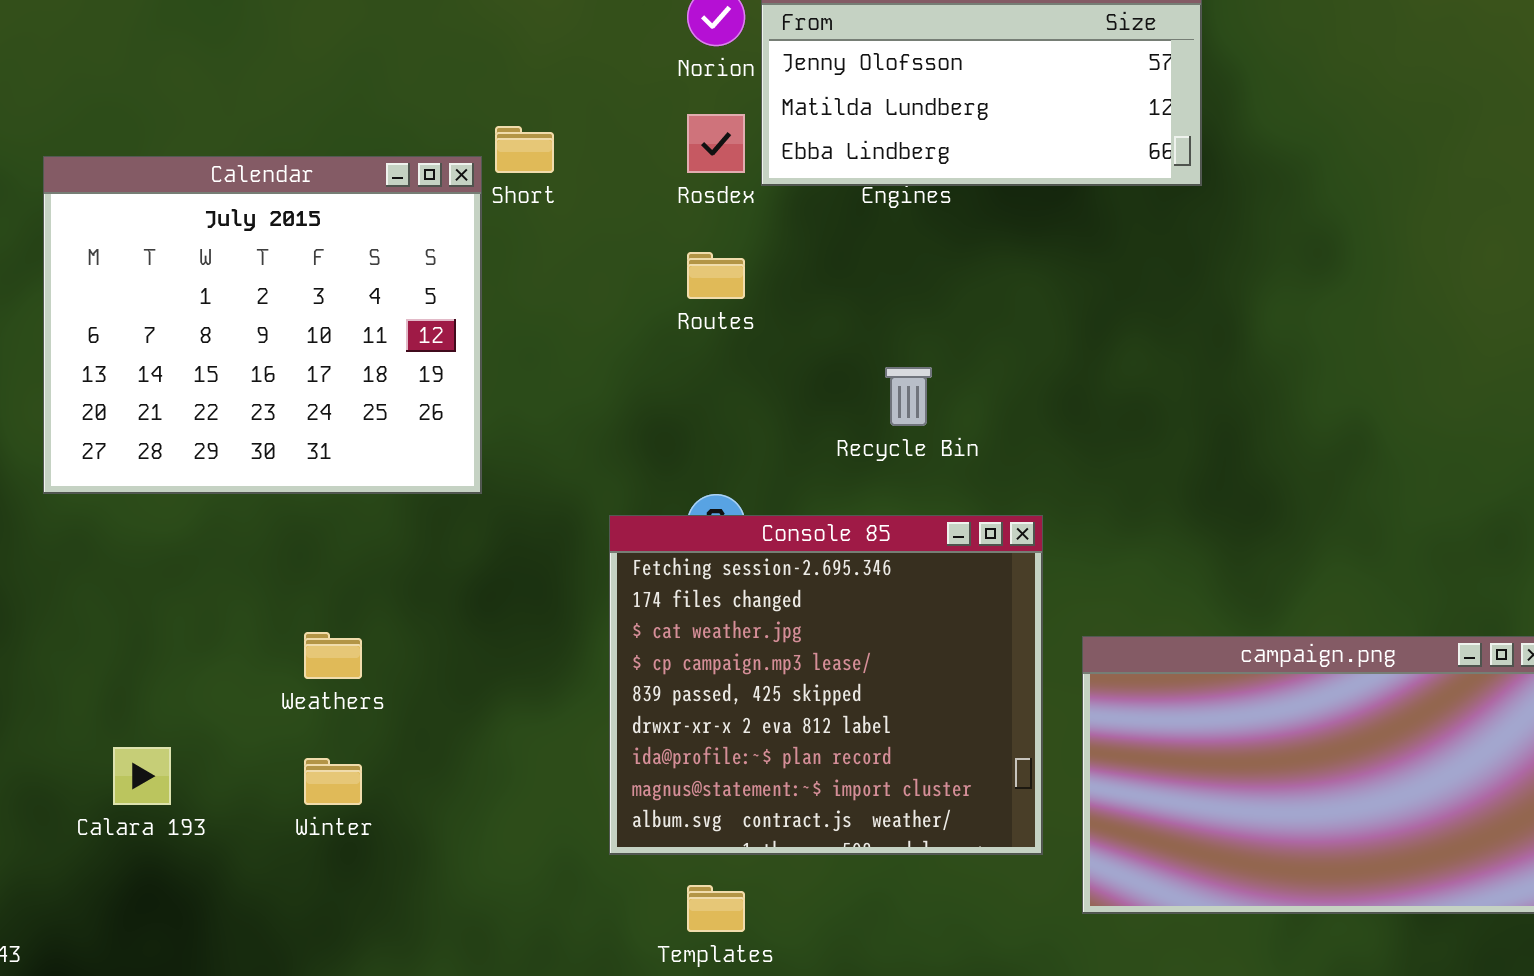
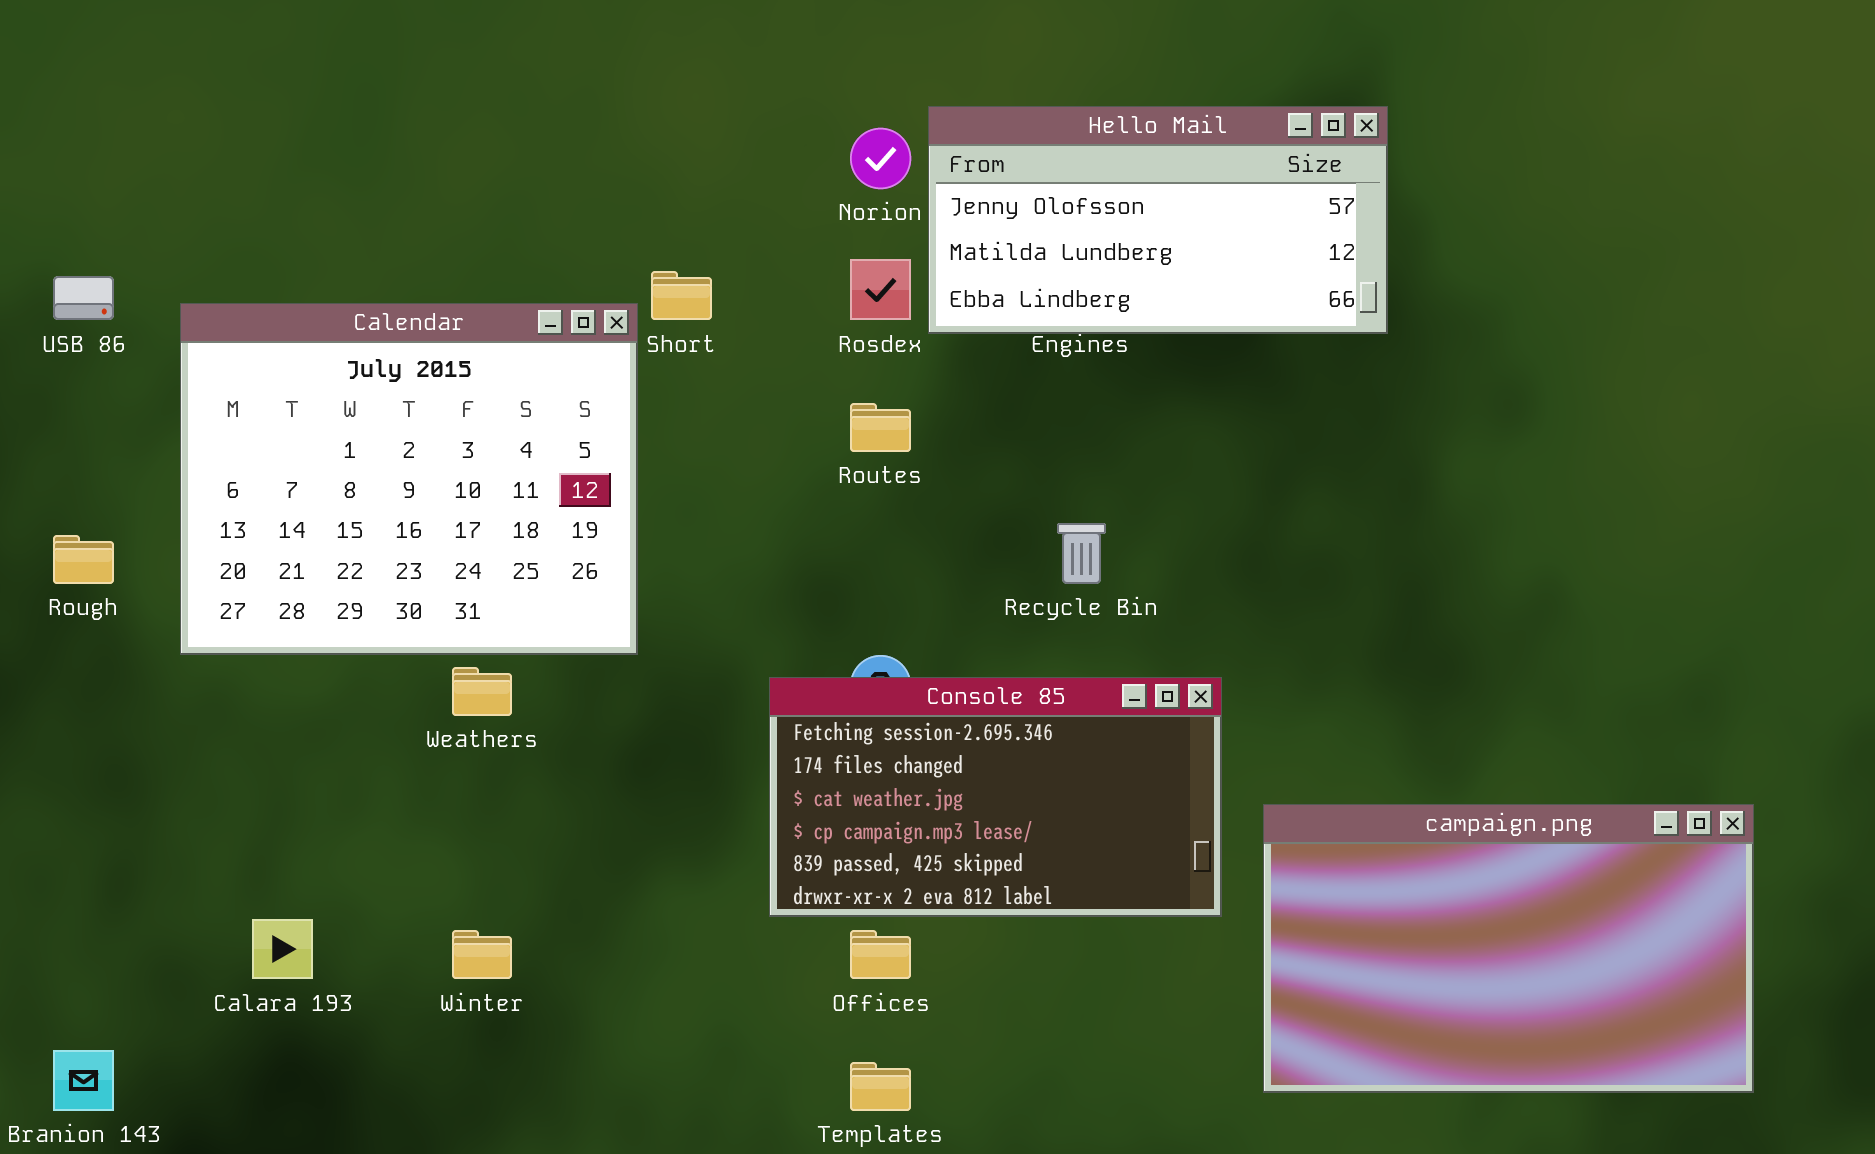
Console 85: [609,515,1043,855] -> [769,677,1222,917], resized
Weathers: [304,632,362,679] -> [452,667,512,716], moved

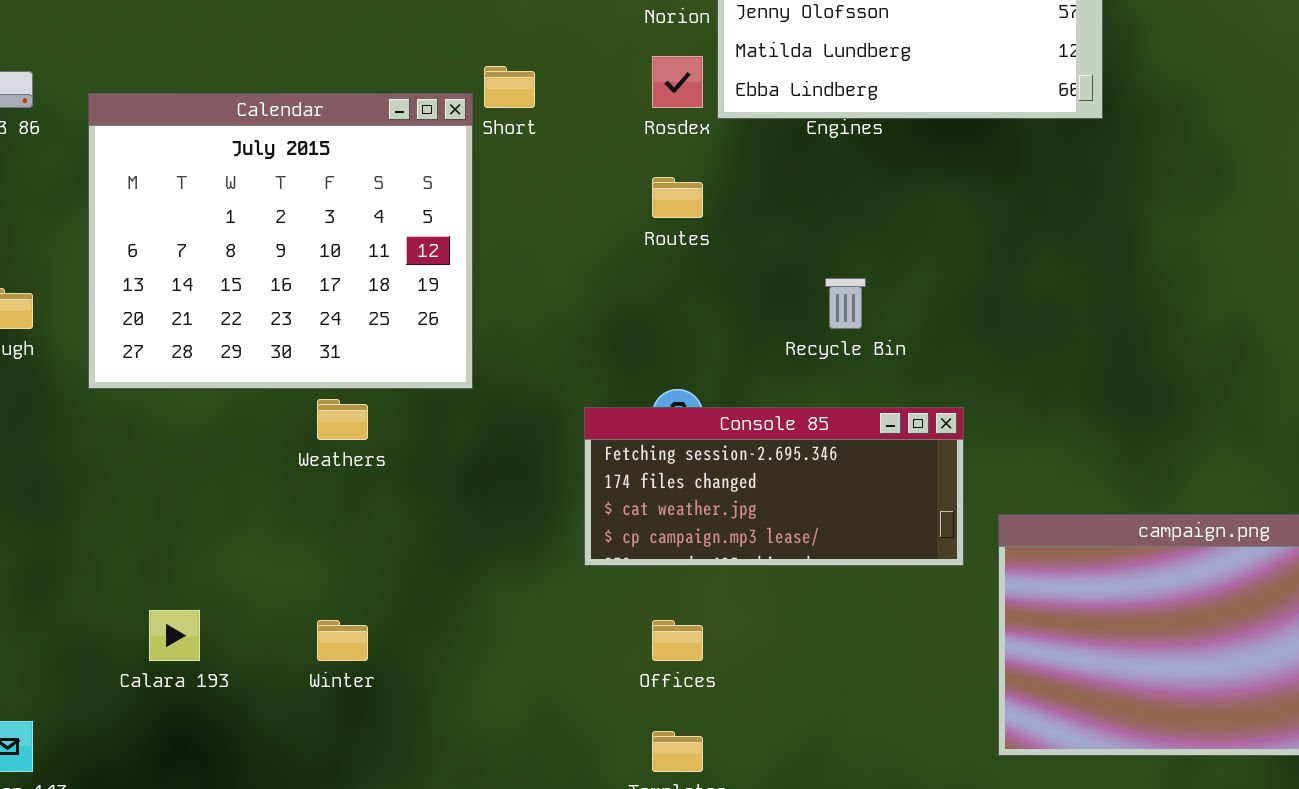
Console 85: [769,677,1222,917] -> [584,407,964,566], resized

